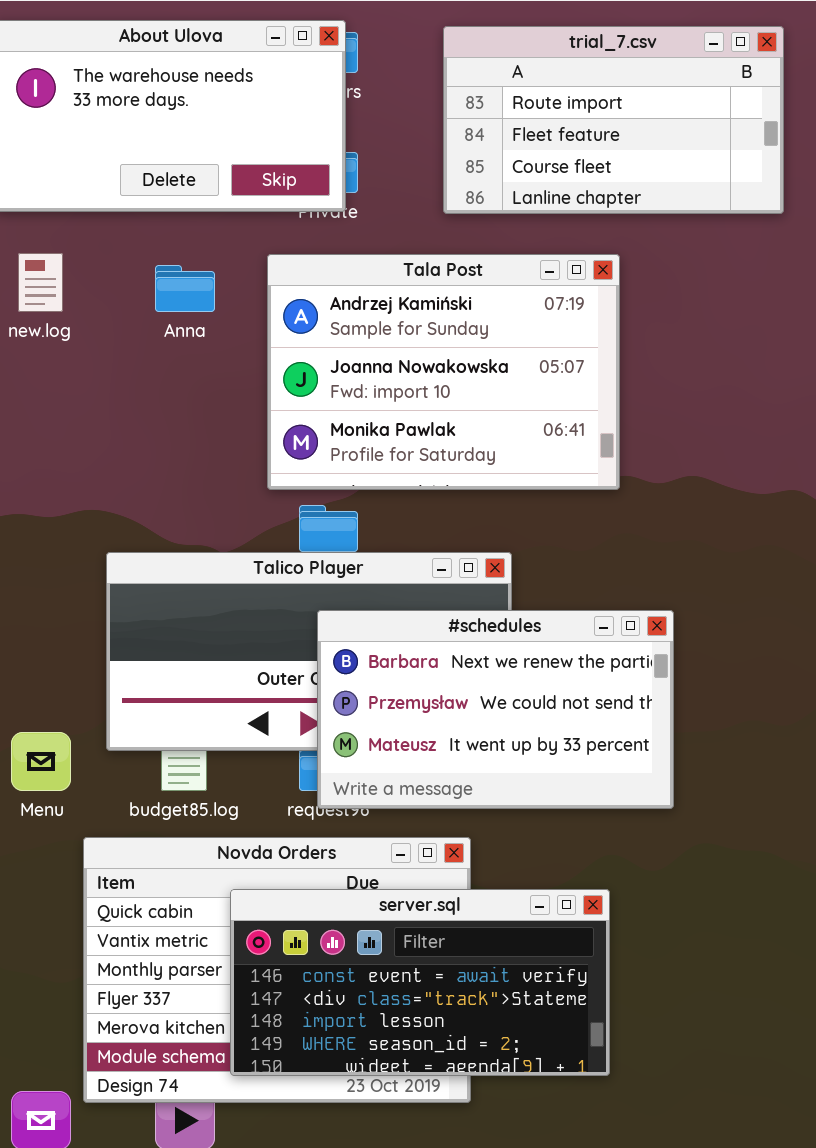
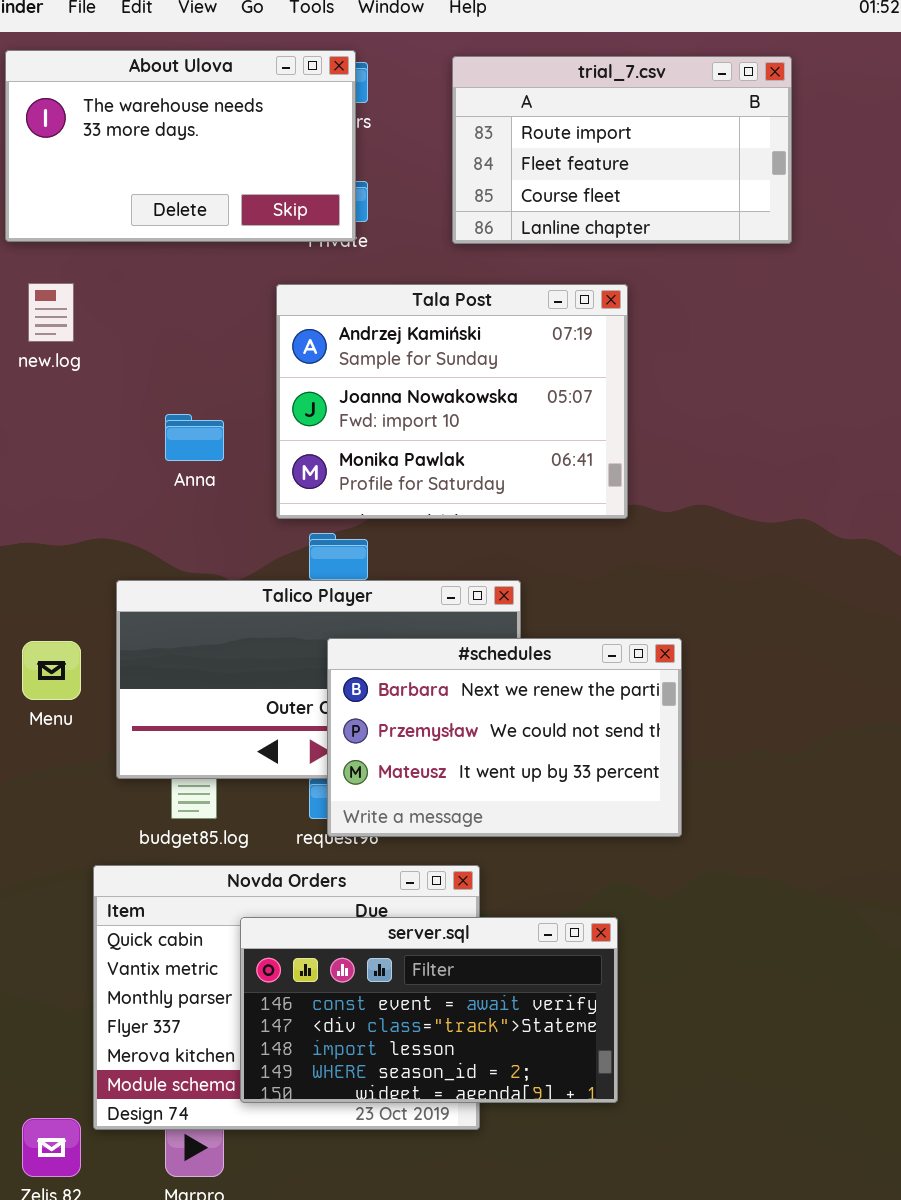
Anna: [155,265,215,312] -> [165,414,224,461], moved
Menu: [11,732,71,791] -> [22,641,81,700], moved

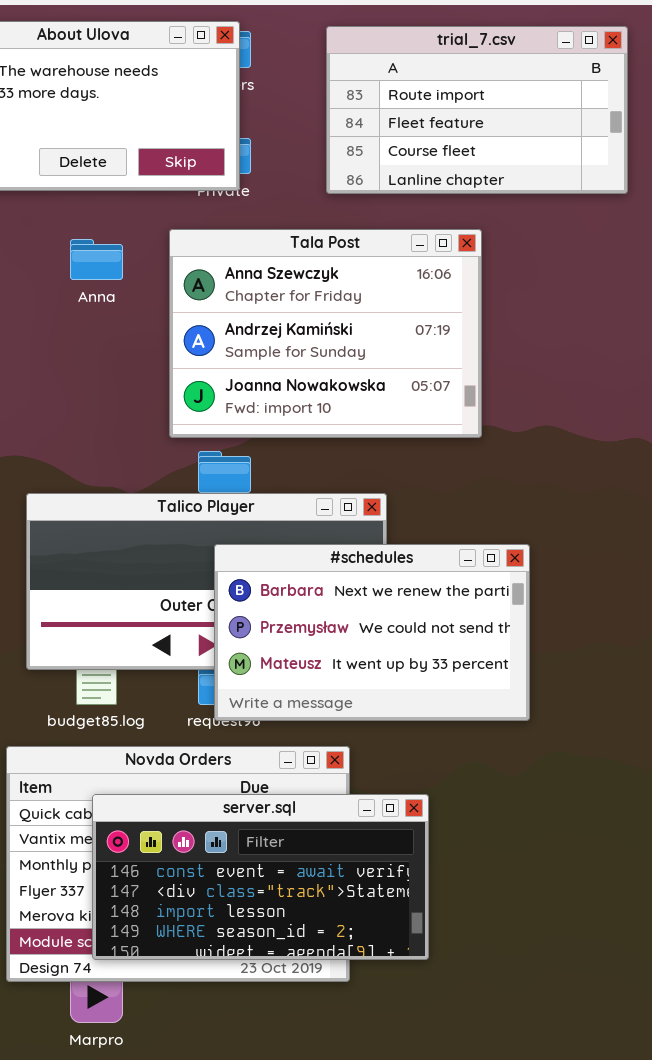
Tala Post: [276,284,628,519] -> [169,229,482,438], scrolled up 1 row
Anna: [165,414,224,461] -> [70,239,123,280], moved
server.sql: [240,917,618,1103] -> [92,794,429,960], moved

